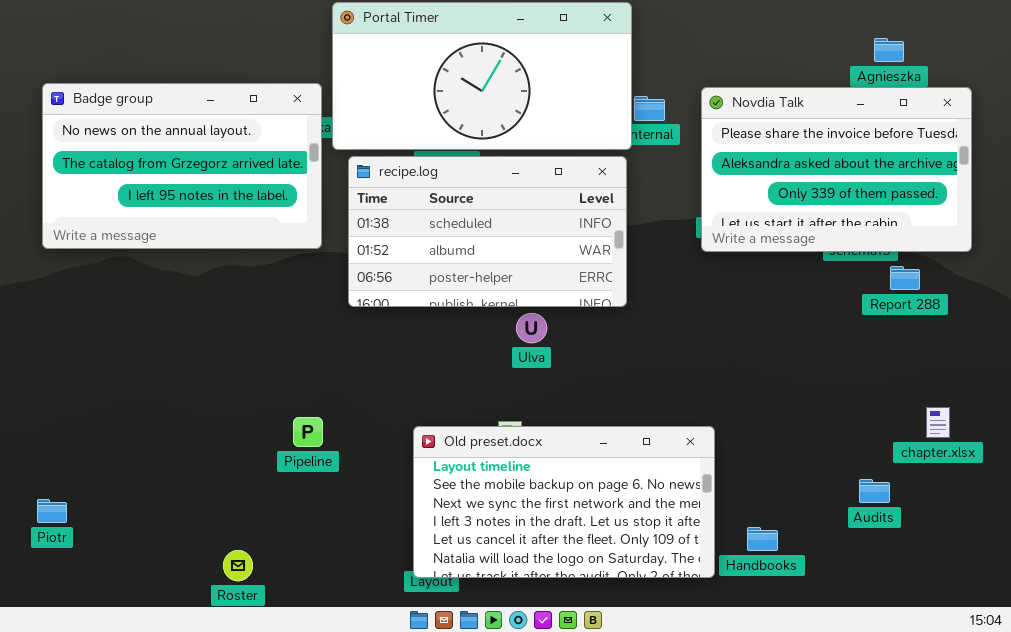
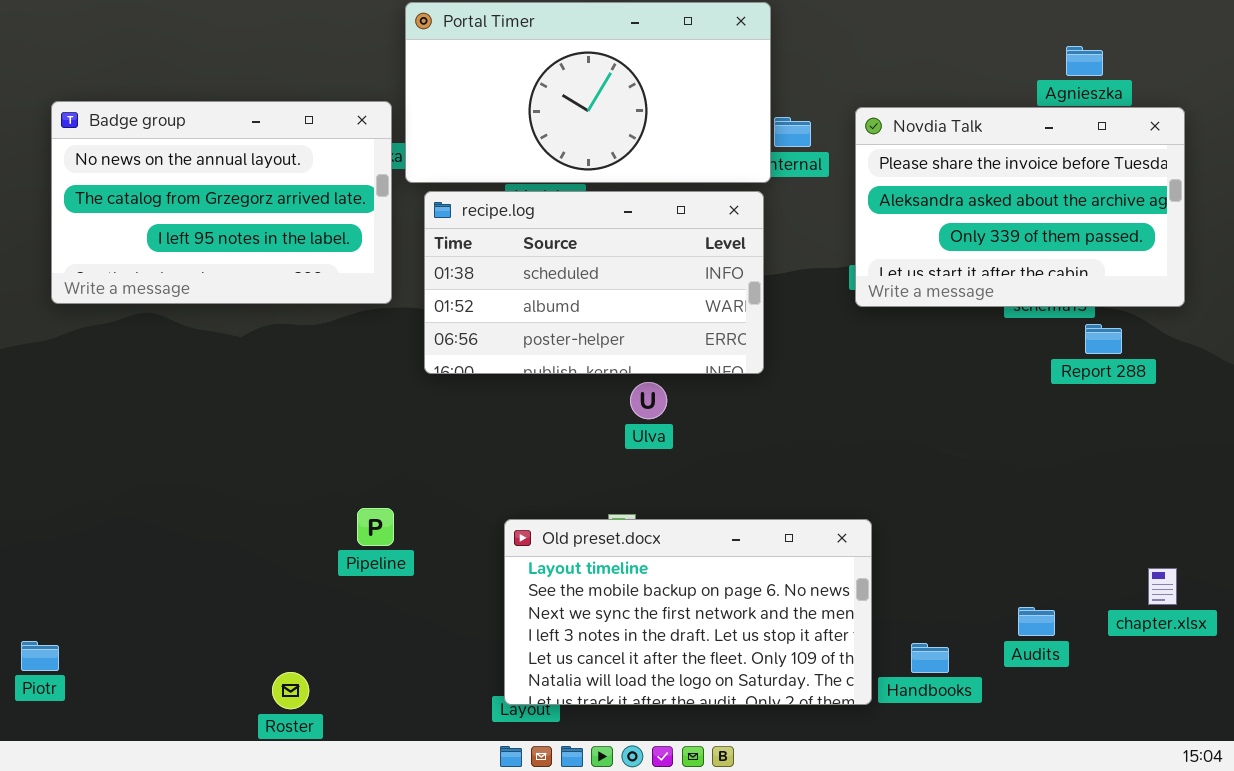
chapter.xlsx: [926,407,950,438] -> [1148,568,1177,605], moved
Audits: [859,479,890,503] -> [1018,607,1055,636], moved
Piotr: [37,499,67,523] -> [21,641,59,671], moved

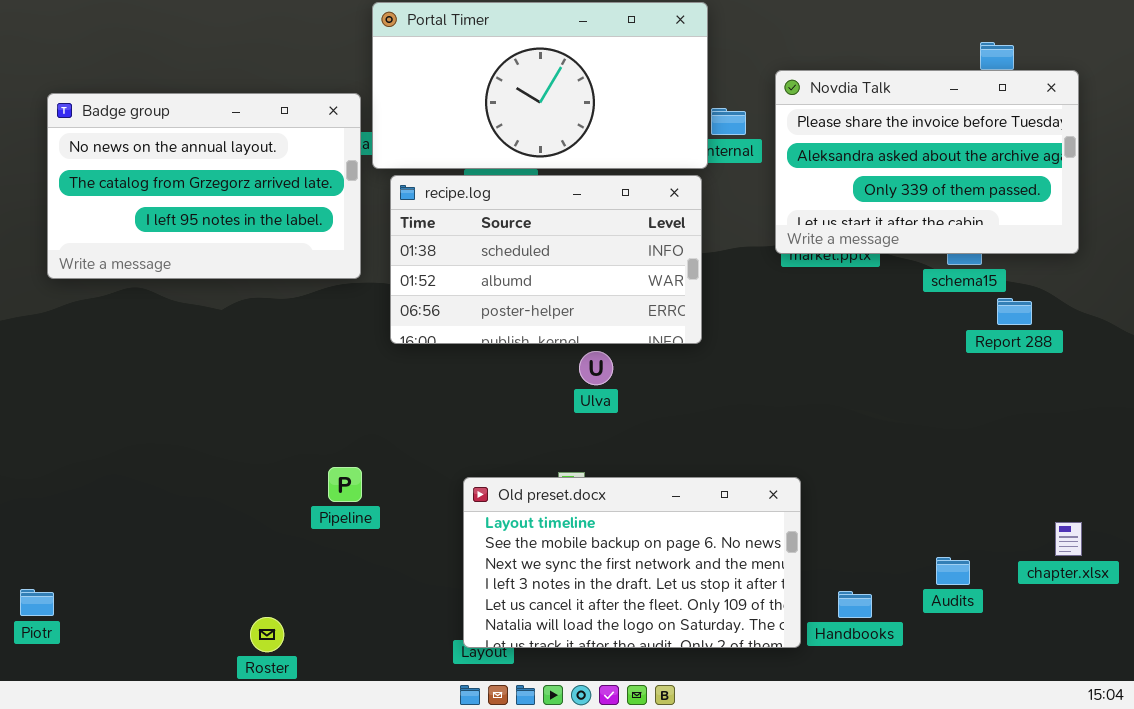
Novdia Talk: [855,107,1185,307] -> [775,70,1079,254], moved

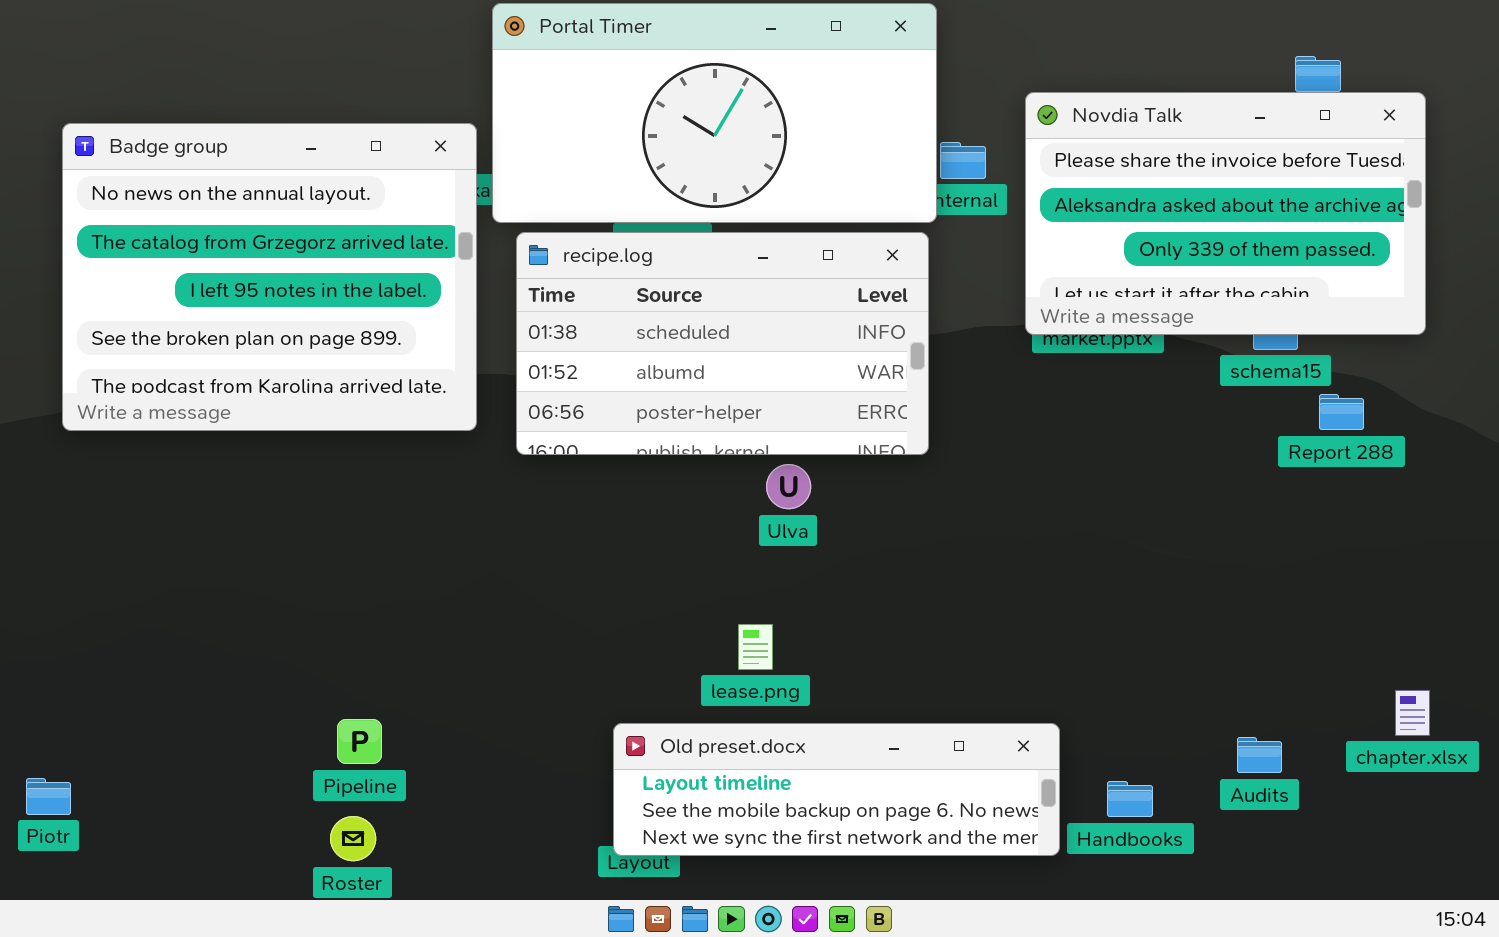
Badge group: [47,93,361,279] -> [62,123,477,431], resized
Pipeline: [328,467,362,502] -> [337,719,382,764], moved
Old preset.docx: [463,477,801,648] -> [613,723,1060,856], resized

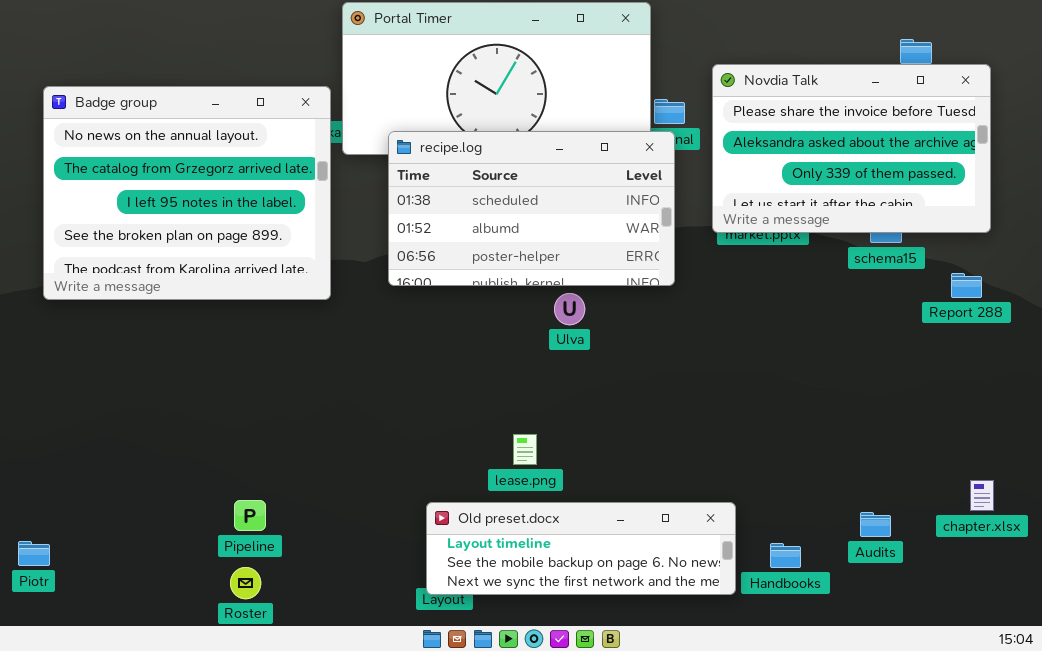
recipe.log: [516,232,929,455] -> [388,131,675,286], moved
Report 288: [1319,394,1364,430] -> [951,273,982,298], moved
Ulva: [766,464,811,509] -> [554,293,585,325], moved

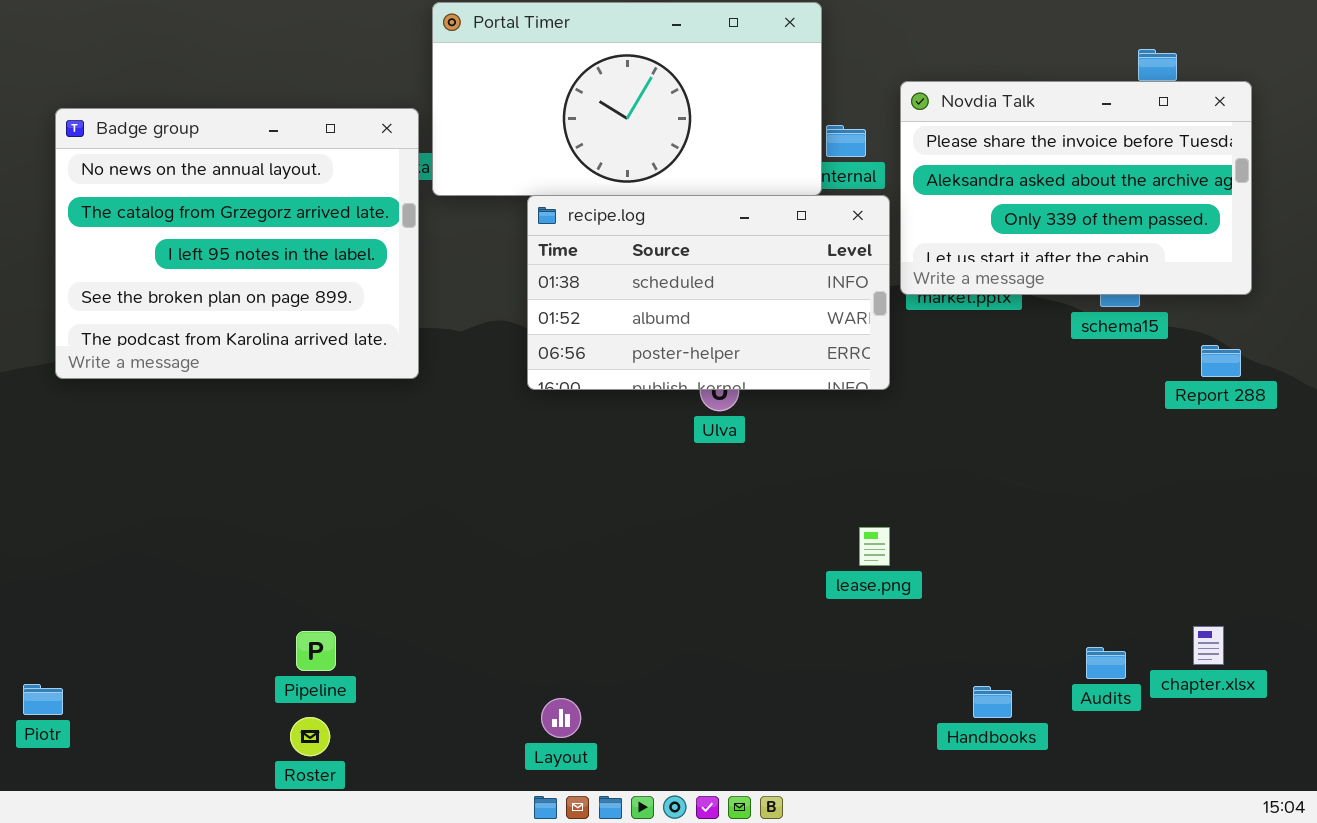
recipe.log: [388,131,675,286] -> [527,195,890,390], moved
lease.png: [513,434,537,465] -> [859,527,890,566], moved
chapter.xlsx: [970,480,994,511] -> [1193,626,1224,665], moved
Old preset.docx: [426,502,736,595] -> none, closed

